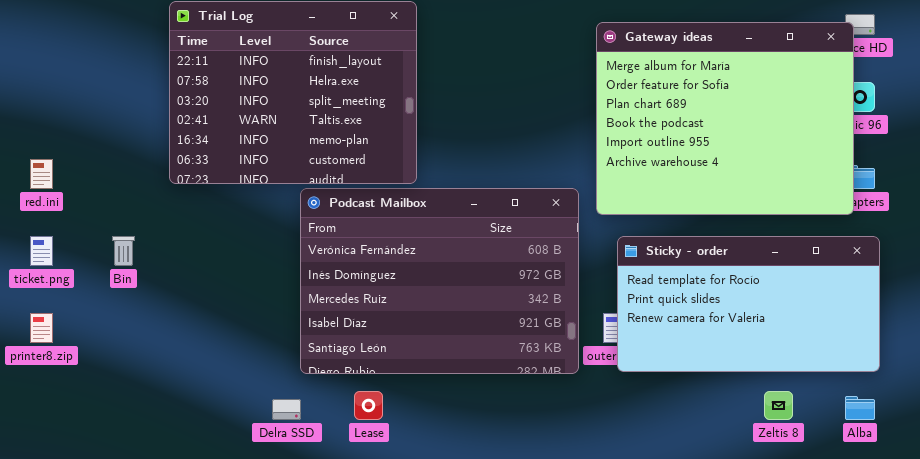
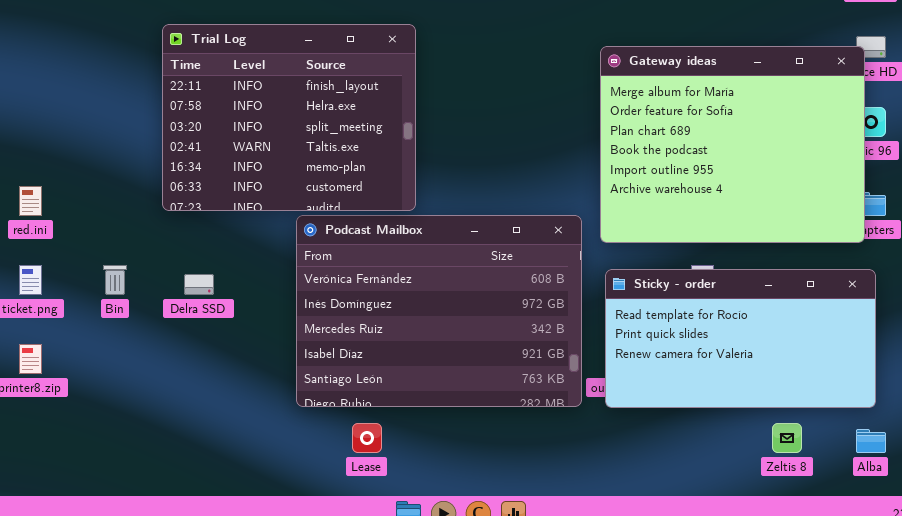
Sticky - order: [617,236,880,372] -> [605,269,876,408], moved
Delra SSD: [272,399,301,420] -> [184,274,214,295], moved

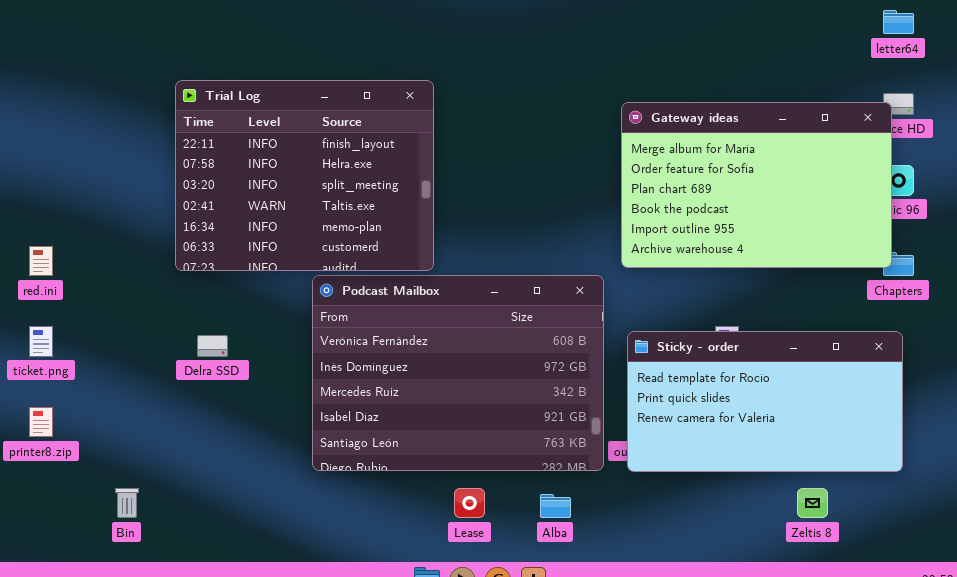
Gateway ideas: [600,46,865,243] -> [621,102,892,268], resized
Bin: [103,265,127,295] -> [115,488,139,518], moved
Lease: [352,423,382,453] -> [454,488,485,518], moved
Alba: [856,429,886,453] -> [540,494,571,518], moved

